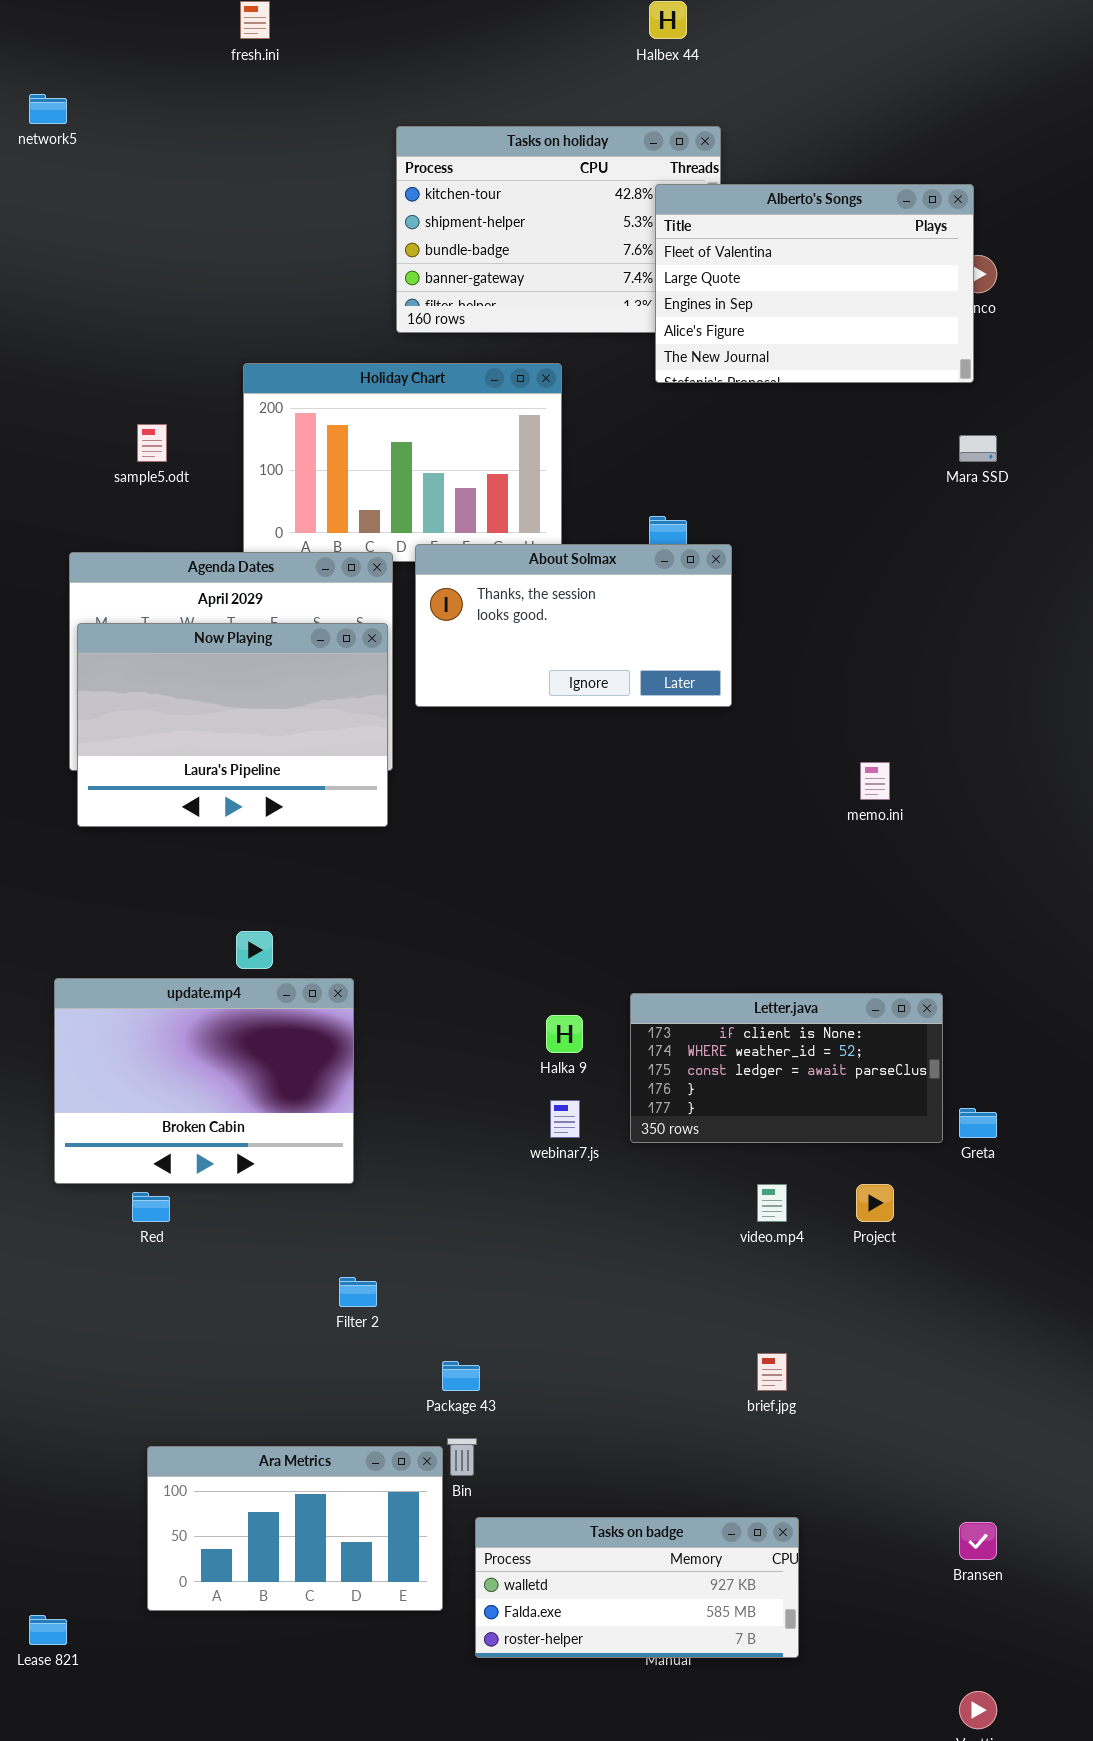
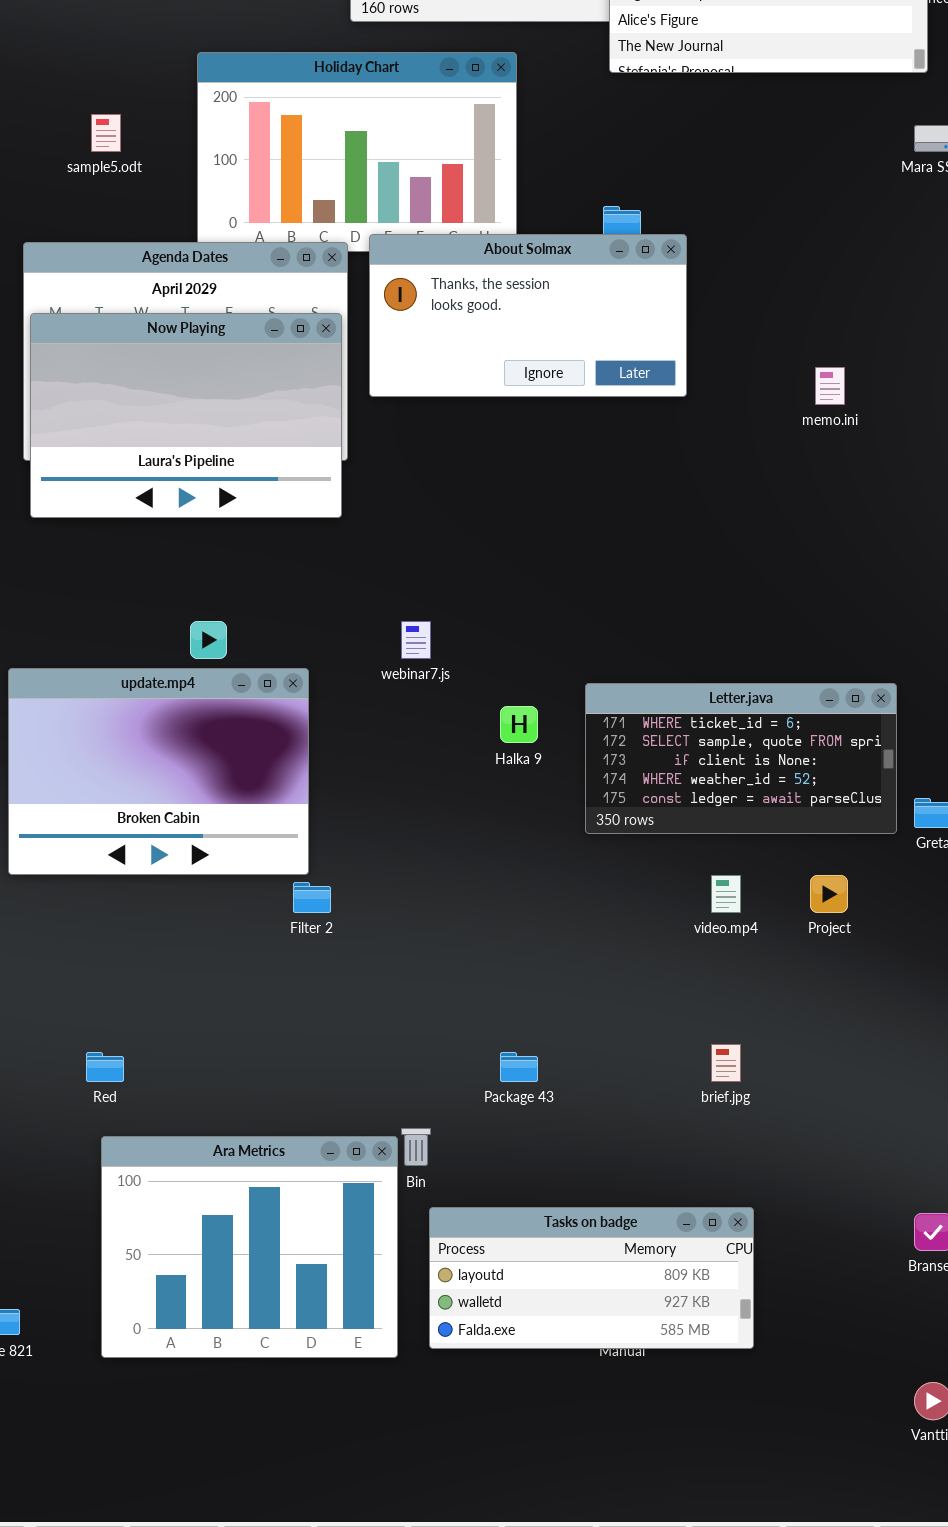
memo.ini: [860,762,890,800] -> [815,367,845,405], moved
Letter.java: [630,993,943,1143] -> [585,683,897,834], scrolled up 2 rows
webinar7.js: [550,1100,580,1138] -> [401,621,431,659], moved
Red: [132,1192,170,1222] -> [86,1052,124,1082], moved
Filter 2: [339,1277,377,1307] -> [293,882,331,913], moved
Package 43: [442,1361,480,1391] -> [500,1052,538,1082], moved
Ara Metrics: [147,1446,443,1611] -> [101,1136,398,1358], resized
Tasks on badge: [475,1517,799,1658] -> [429,1207,754,1349], scrolled up 1 row

